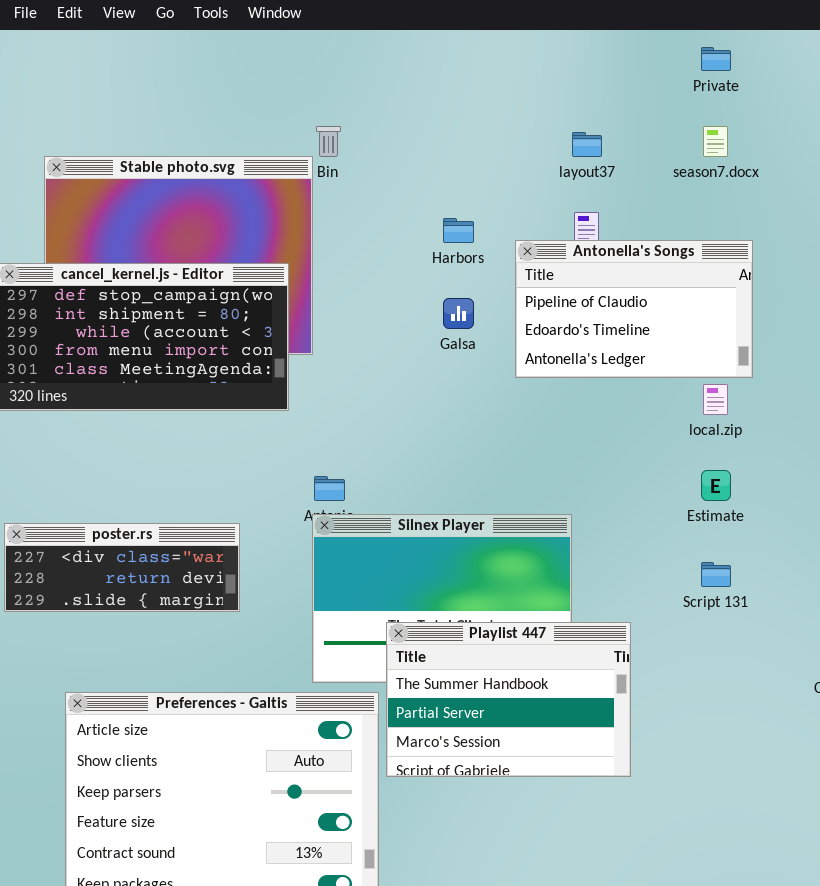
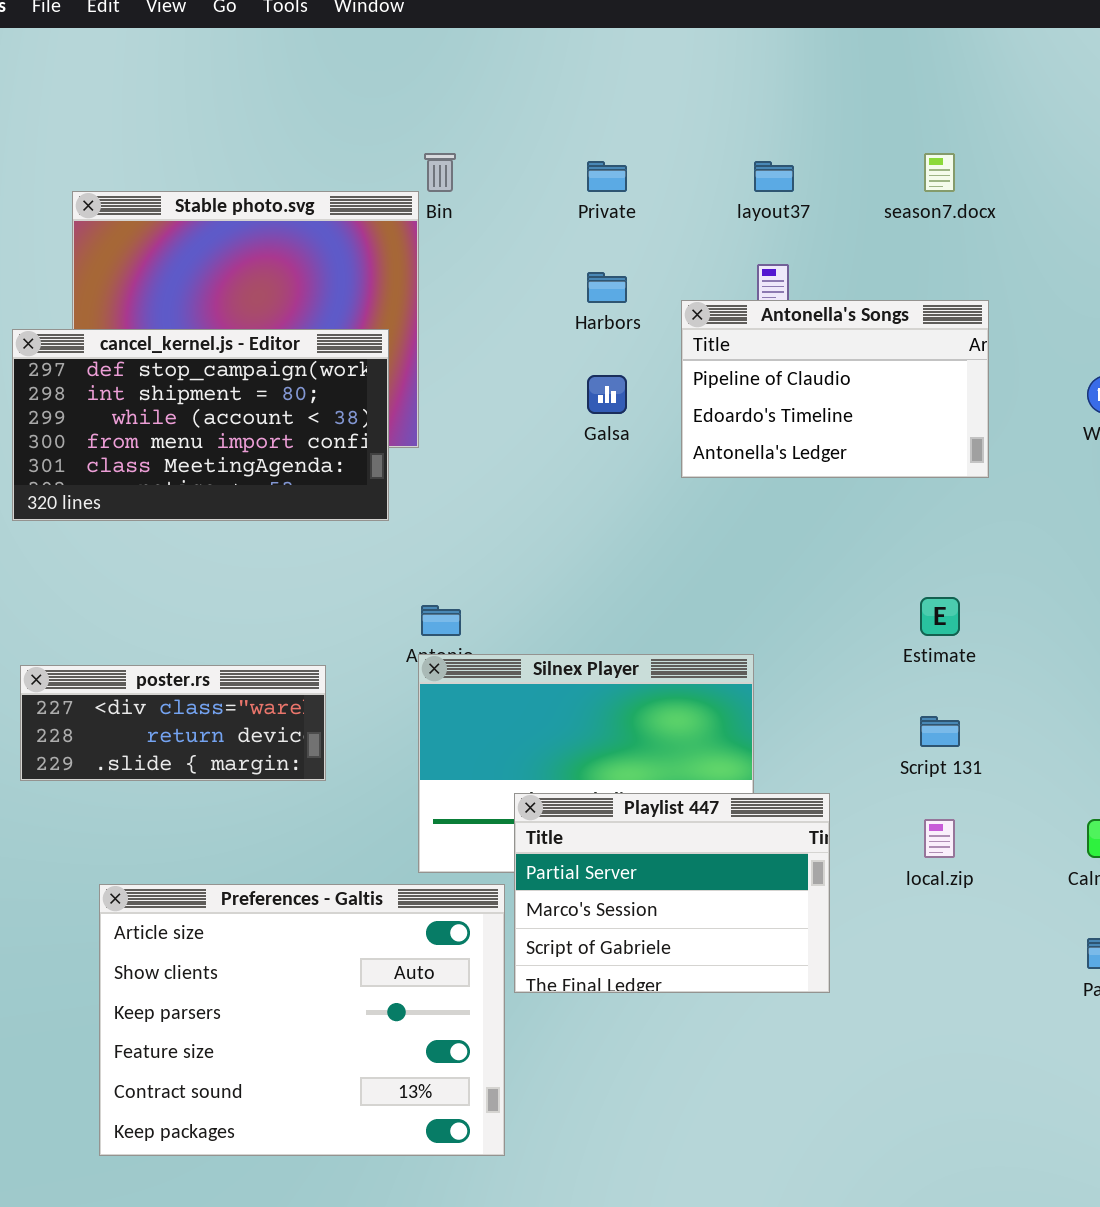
Private: [701,47,731,71] -> [587,161,627,192], moved
local.zip: [703,384,728,415] -> [924,819,955,858], moved
Playlist 447: [386,622,631,777] -> [514,793,830,993], scrolled down 1 row

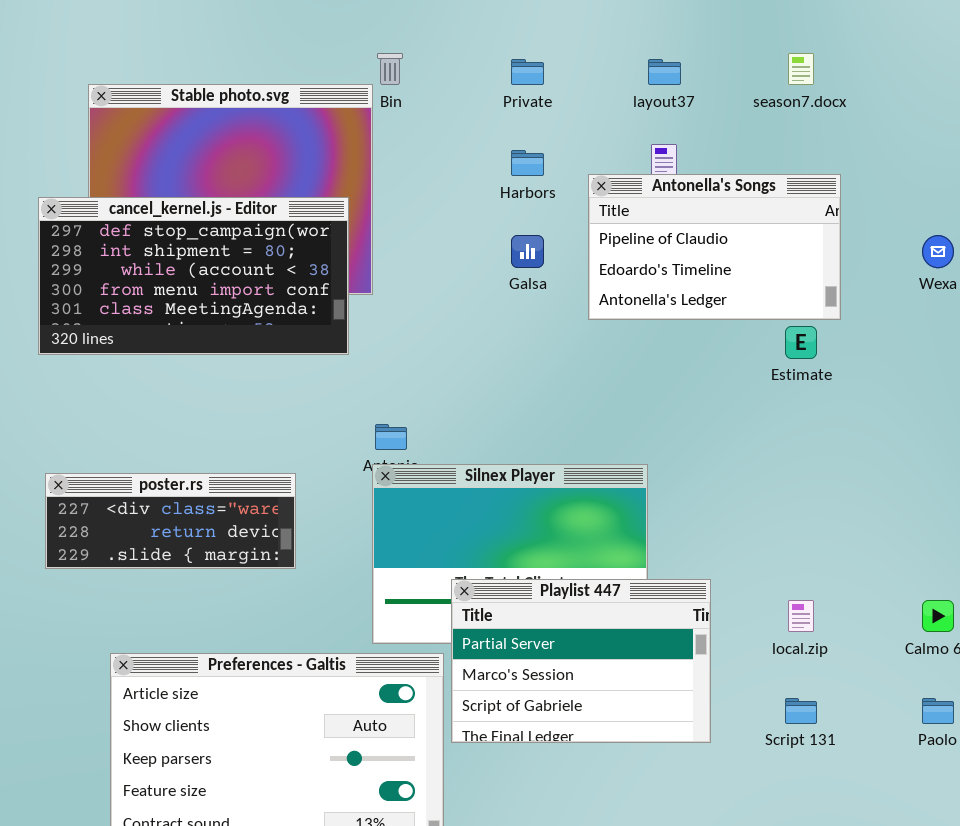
Estimate: [920,597,960,636] -> [785,326,817,359], moved
Script 131: [920,716,960,747] -> [785,698,817,724], moved

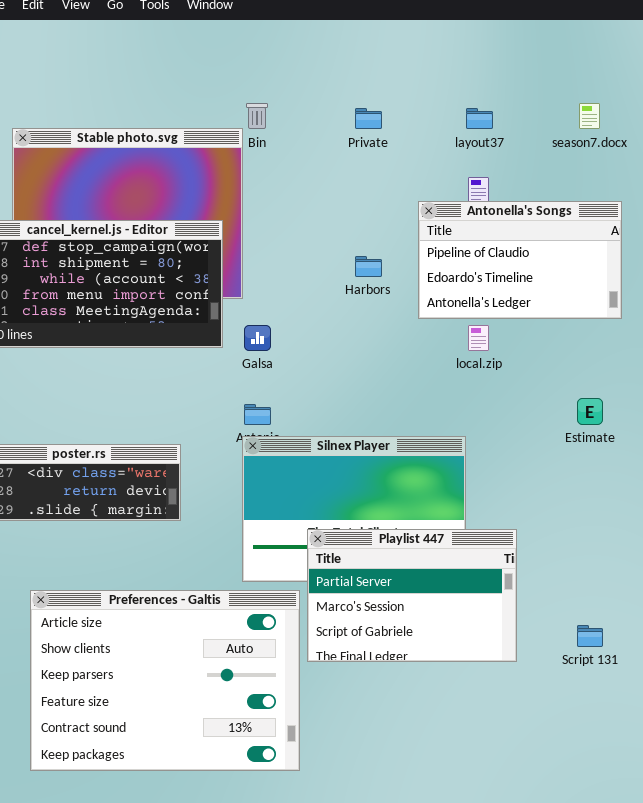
Harbors: [511,150,544,176] -> [355,256,382,277], moved
Galsa: [511,235,544,268] -> [244,325,271,351], moved
Estimate: [785,326,817,359] -> [577,398,603,425], moved
local.zip: [788,600,814,632] -> [468,325,489,351], moved

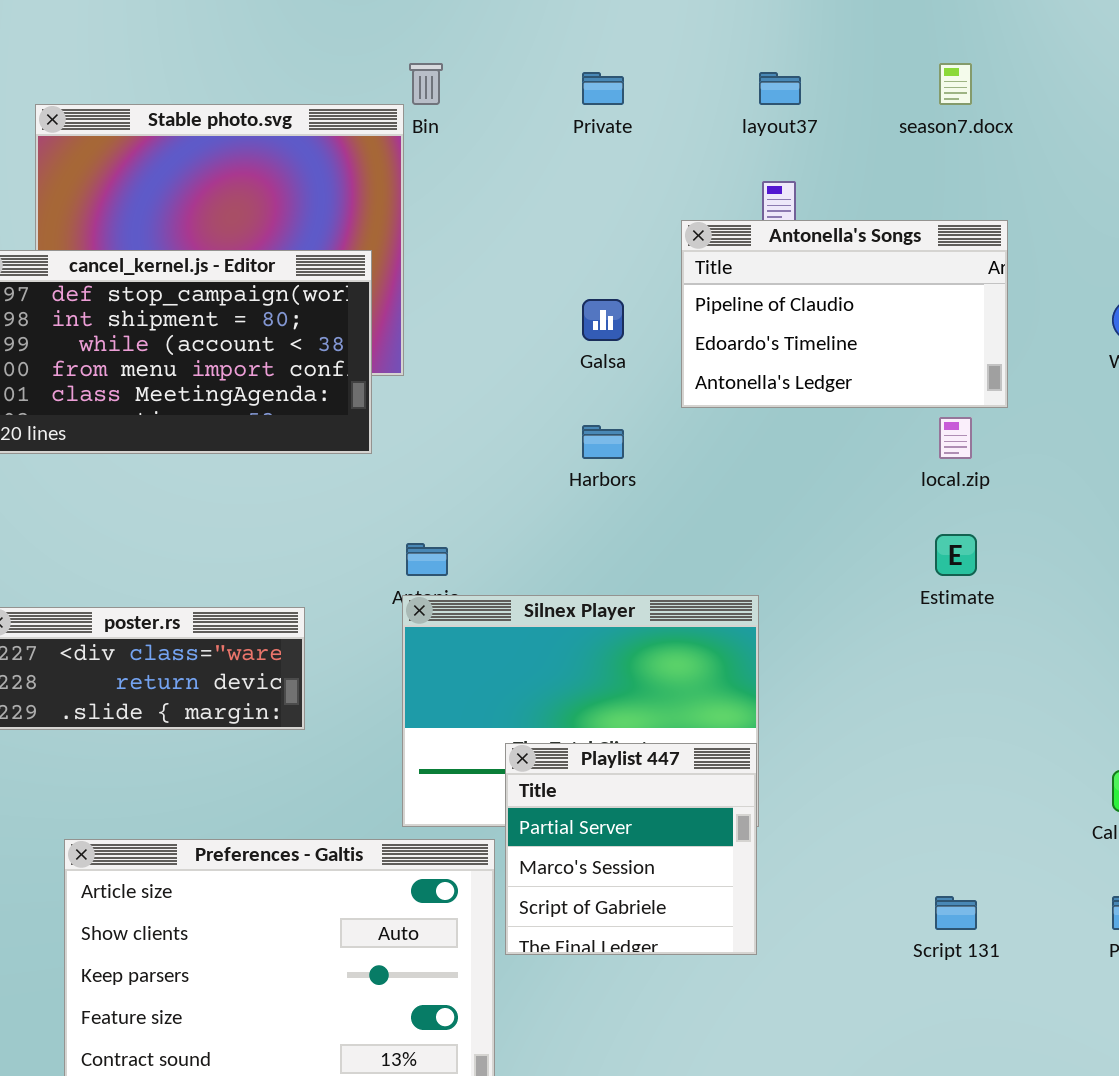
Harbors: [355,256,382,277] -> [582,425,624,459], moved
Galsa: [244,325,271,351] -> [582,299,624,341], moved
local.zip: [468,325,489,351] -> [939,417,972,459], moved
Playlist 447: [307,529,517,662] -> [505,743,757,955], resized

